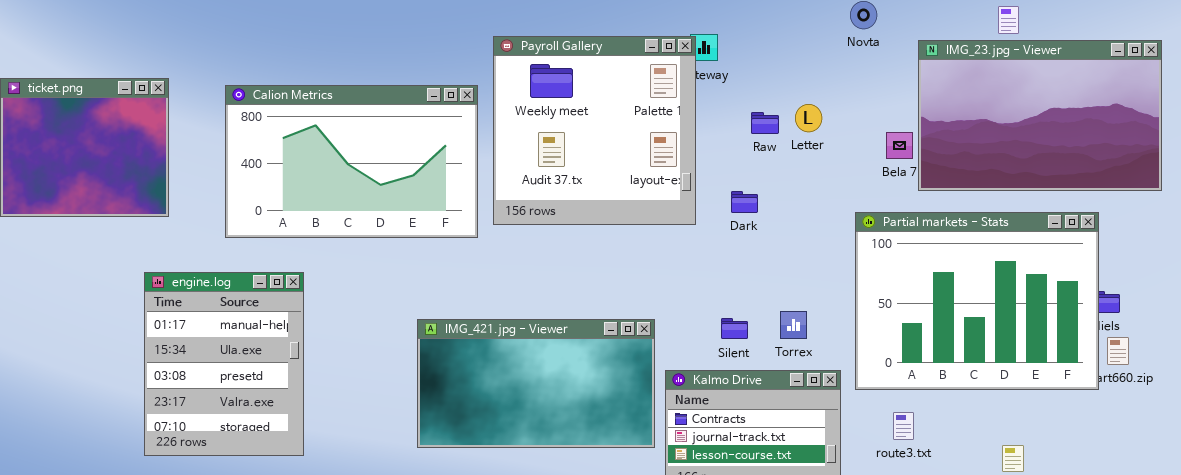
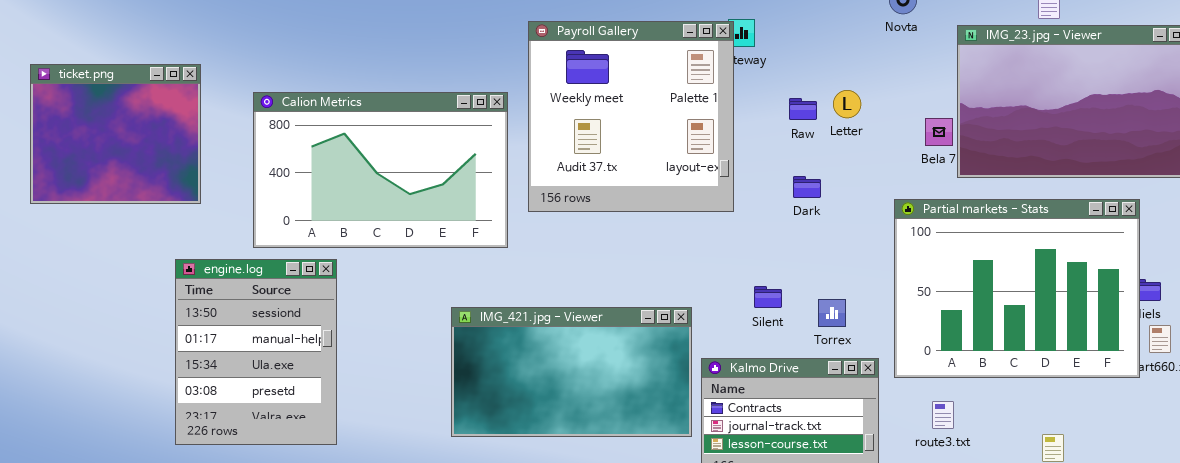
Calion Metrics: [225,85,478,238] -> [253,92,508,248], moved
Dark: [731,191,758,213] -> [793,176,821,198], moved
engine.log: [144,272,304,456] -> [175,259,337,445], scrolled up 1 row
Silent: [721,318,748,339] -> [754,286,782,308], moved

